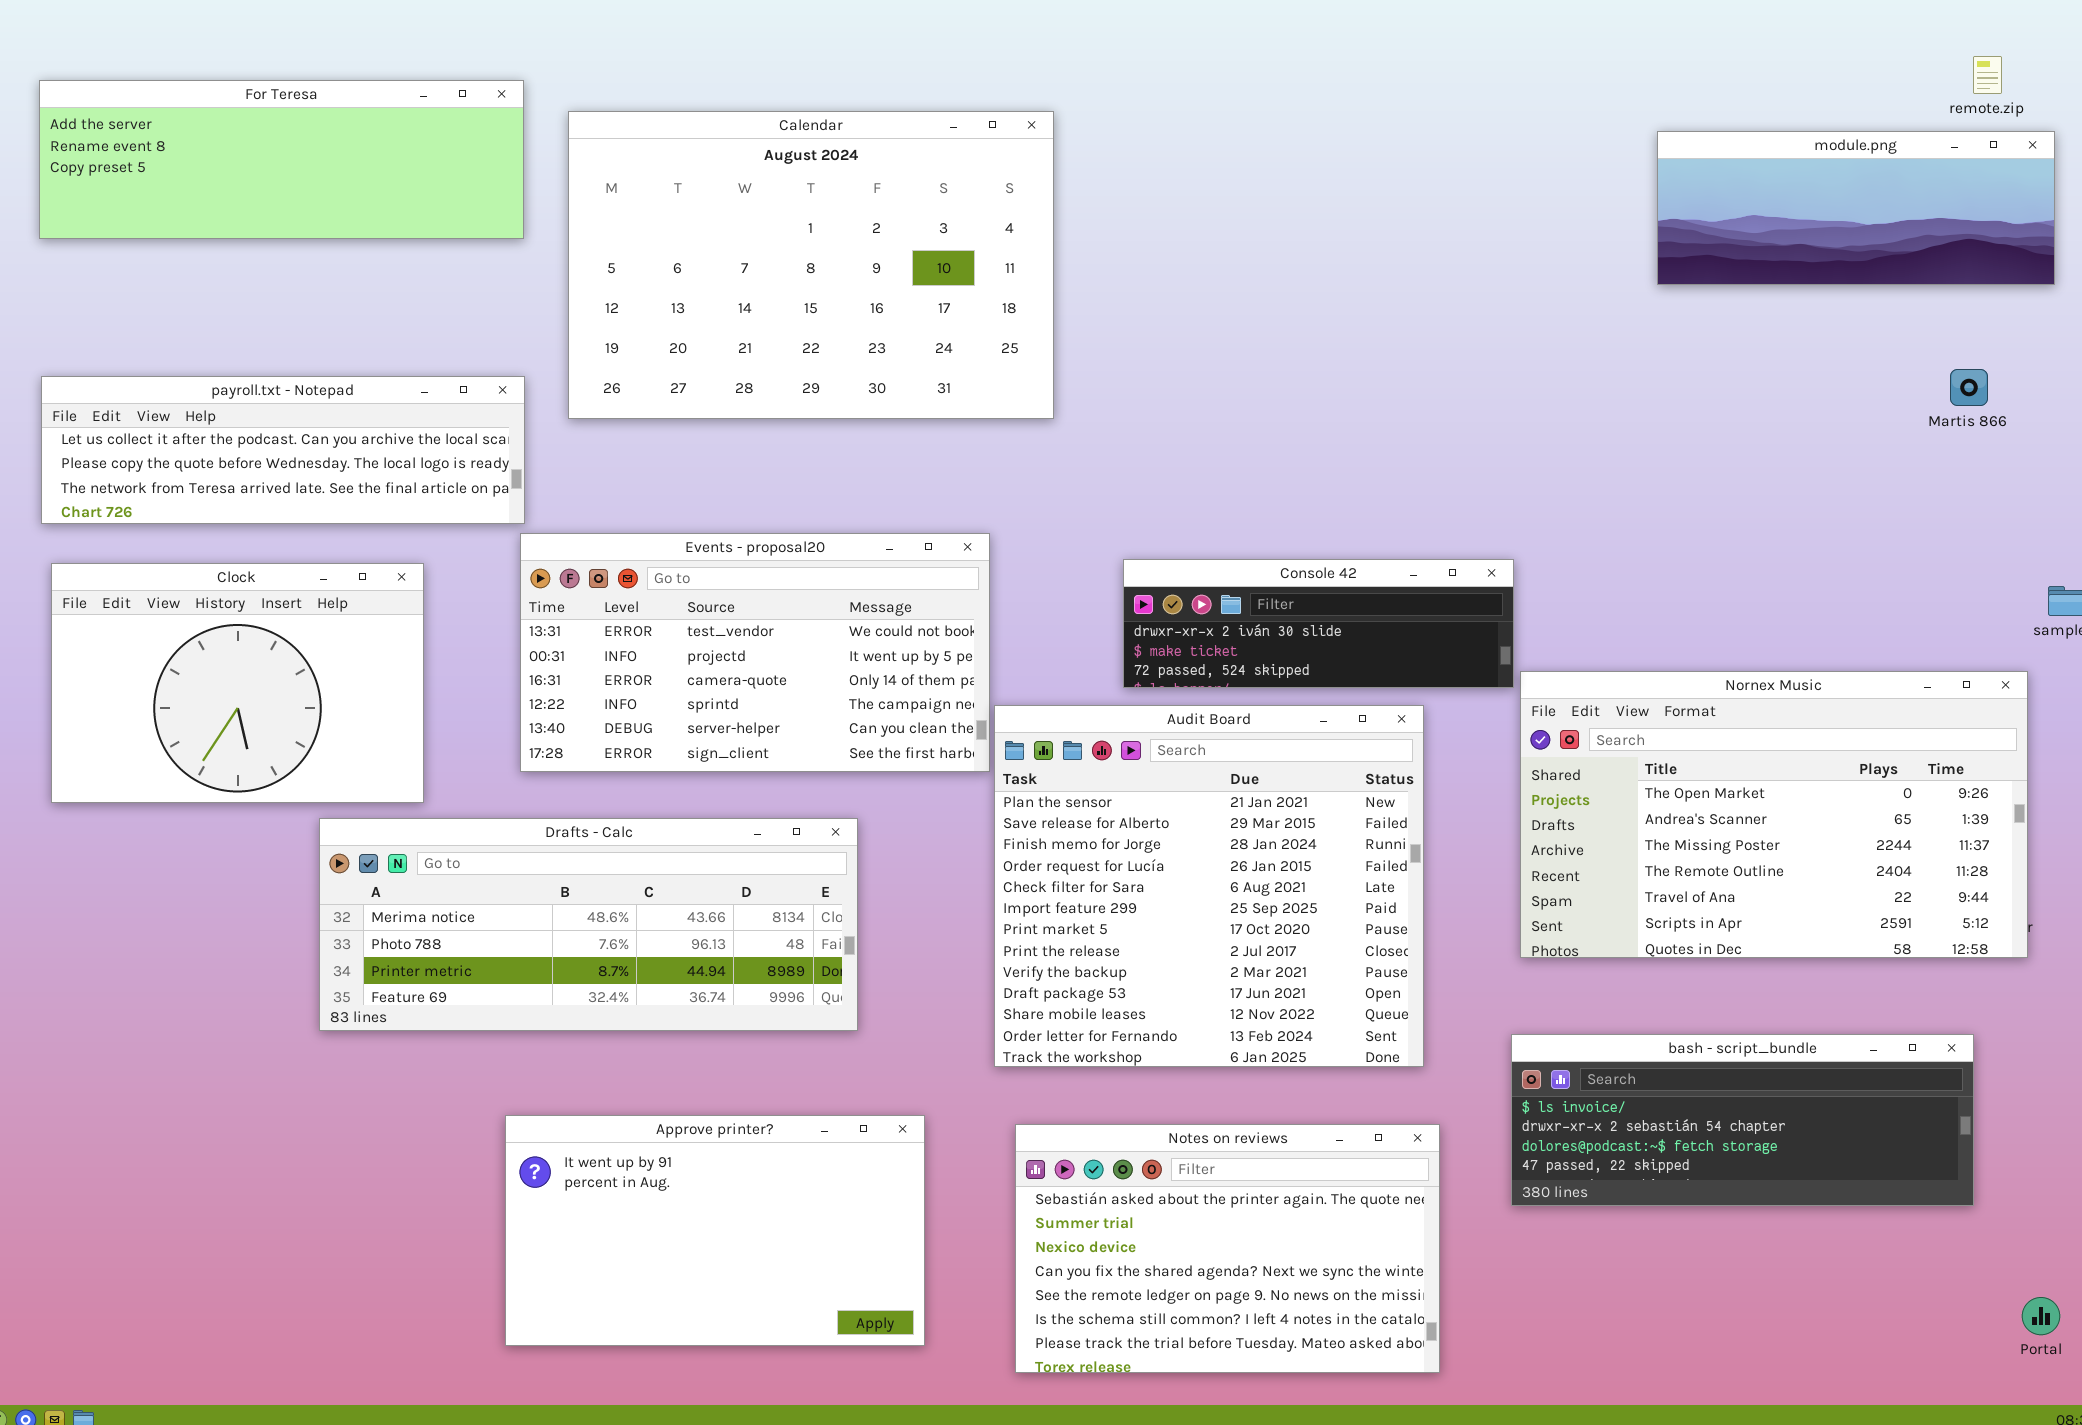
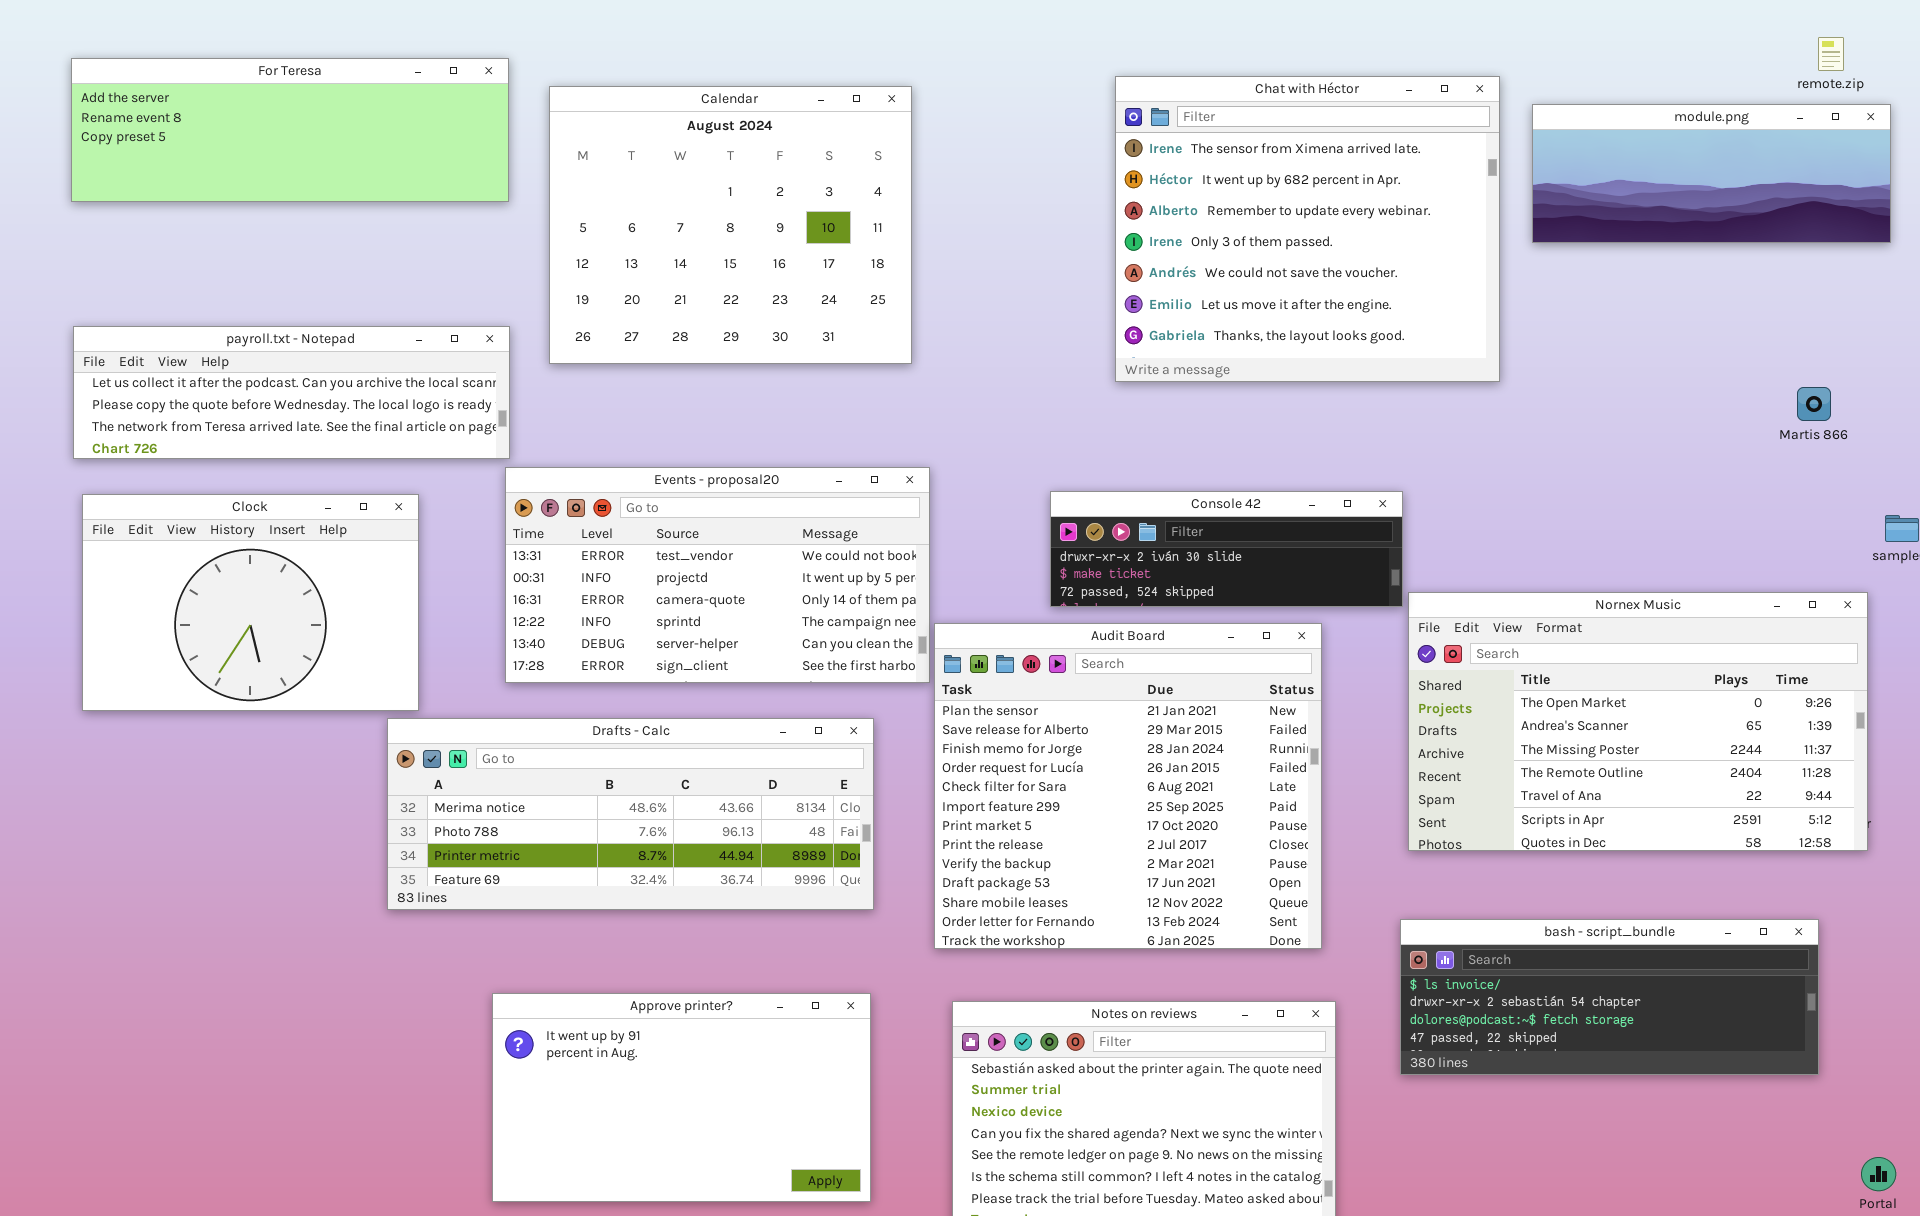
Chat with Héctor: none -> [1115,76,1500,382], opened
Calendar: [568,111,1054,419] -> [549,86,912,364], resized
Martis 866: [1950,369,1988,406] -> [1797,387,1831,421], moved
Drafts - Calc: [319,818,858,1031] -> [387,718,874,910], moved

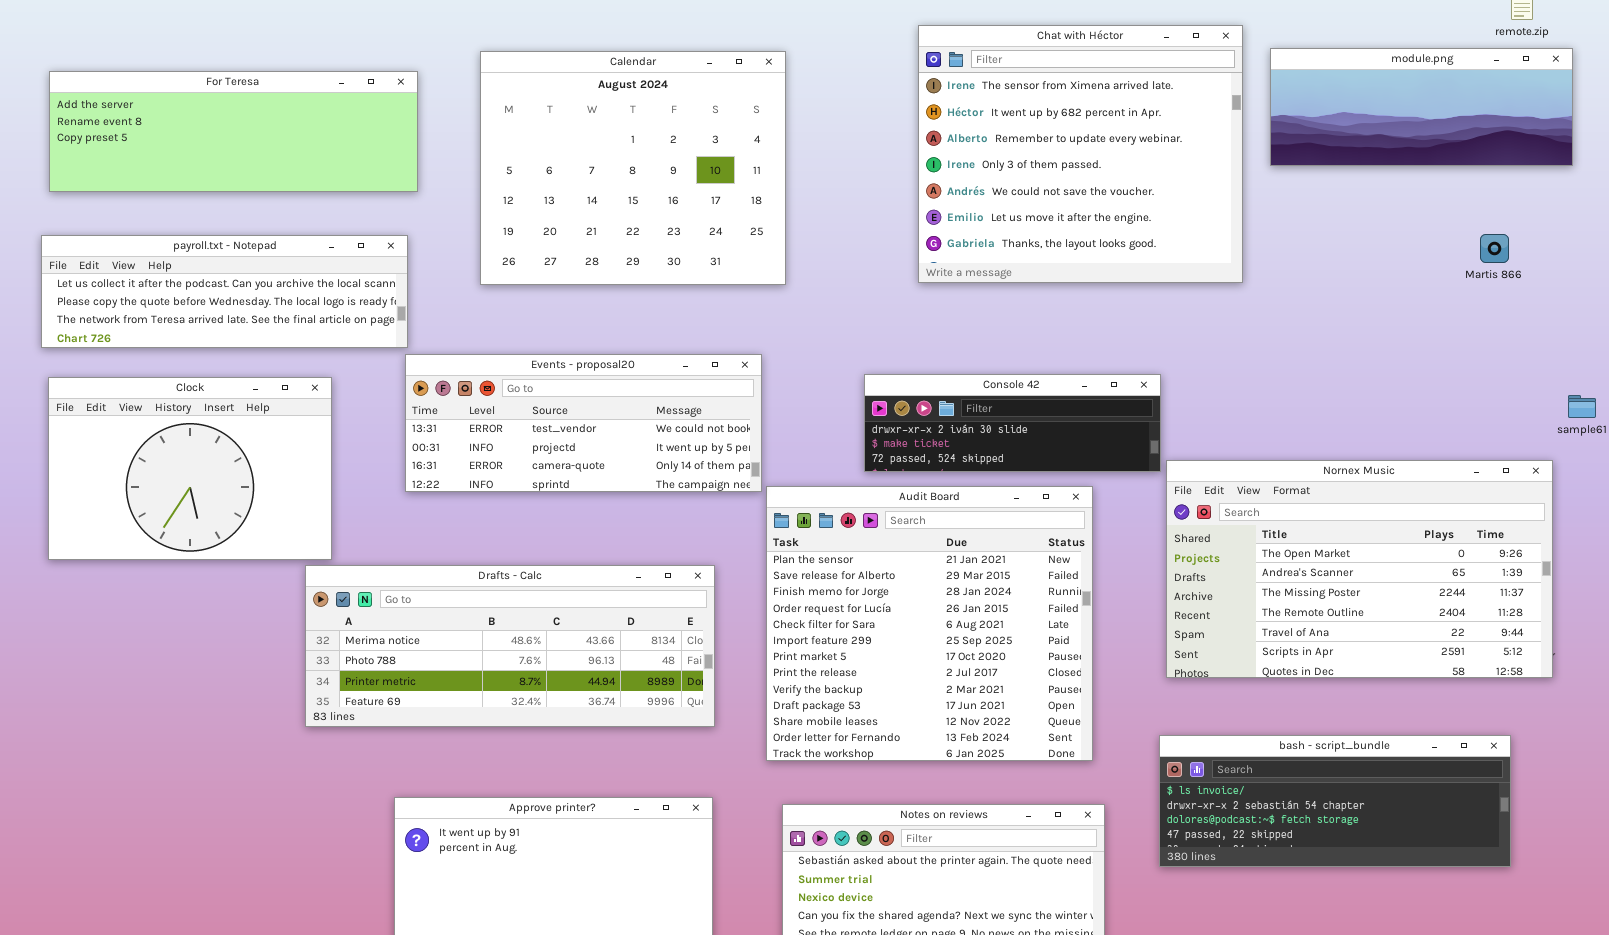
For Teresa: [71,58,509,202] -> [49,71,418,192], moved
Calendar: [549,86,912,364] -> [480,51,786,285], moved
Martis 866: [1797,387,1831,421] -> [1480,234,1509,263], moved
Events - proposal20: [505,467,930,683] -> [405,354,762,492], resized

